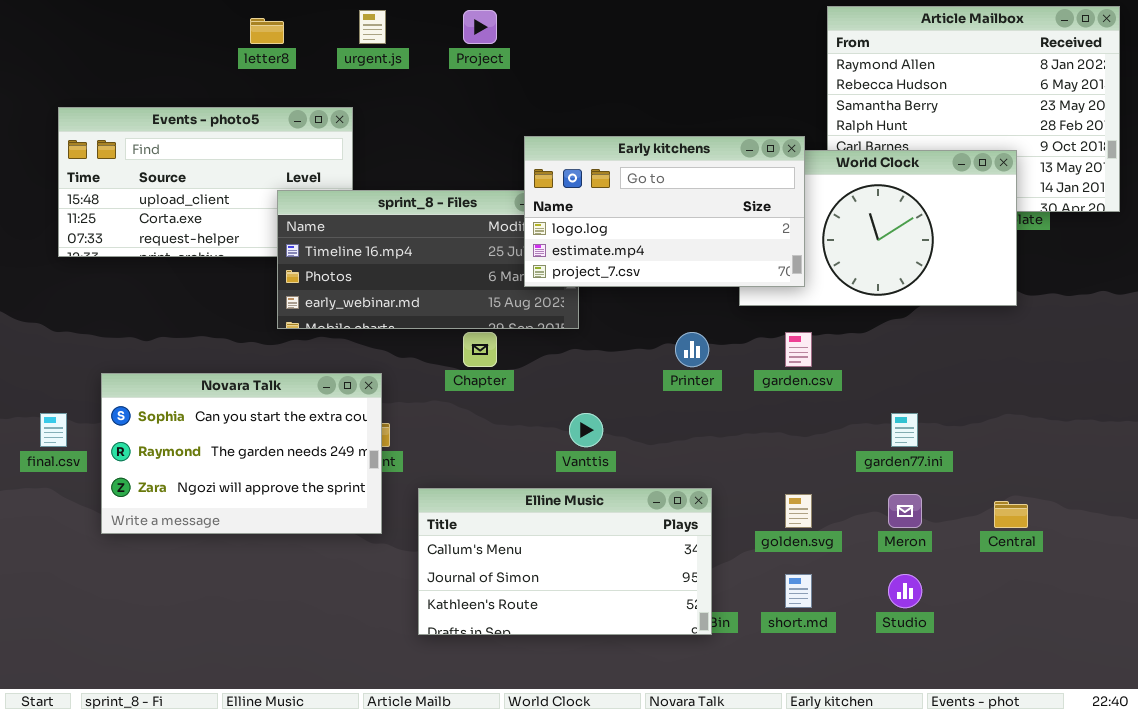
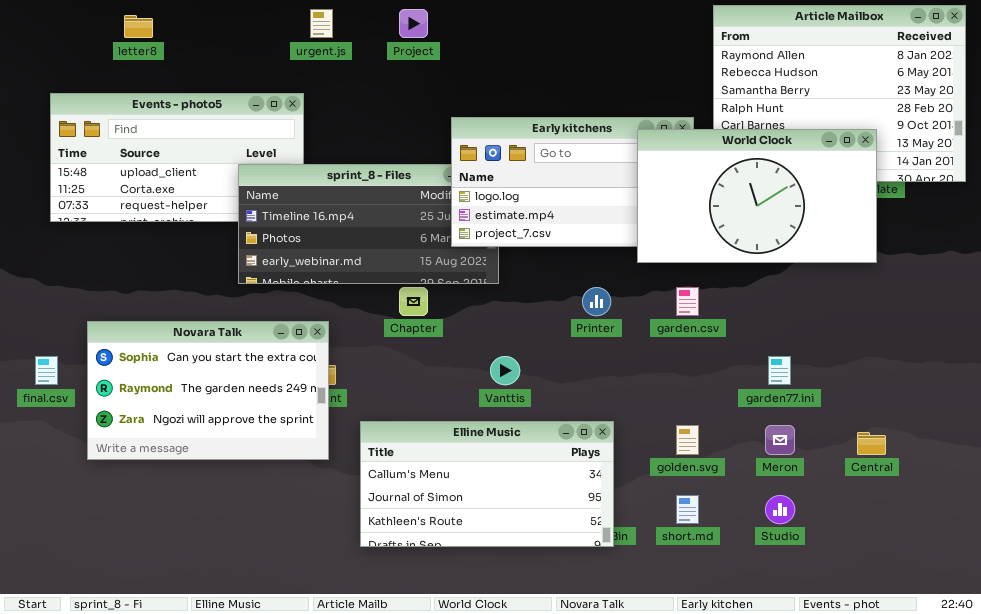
letter8: [250,18,284,44] -> [124,15,153,38], moved
World Clock: [739,150,1017,306] -> [637,129,877,263], raised

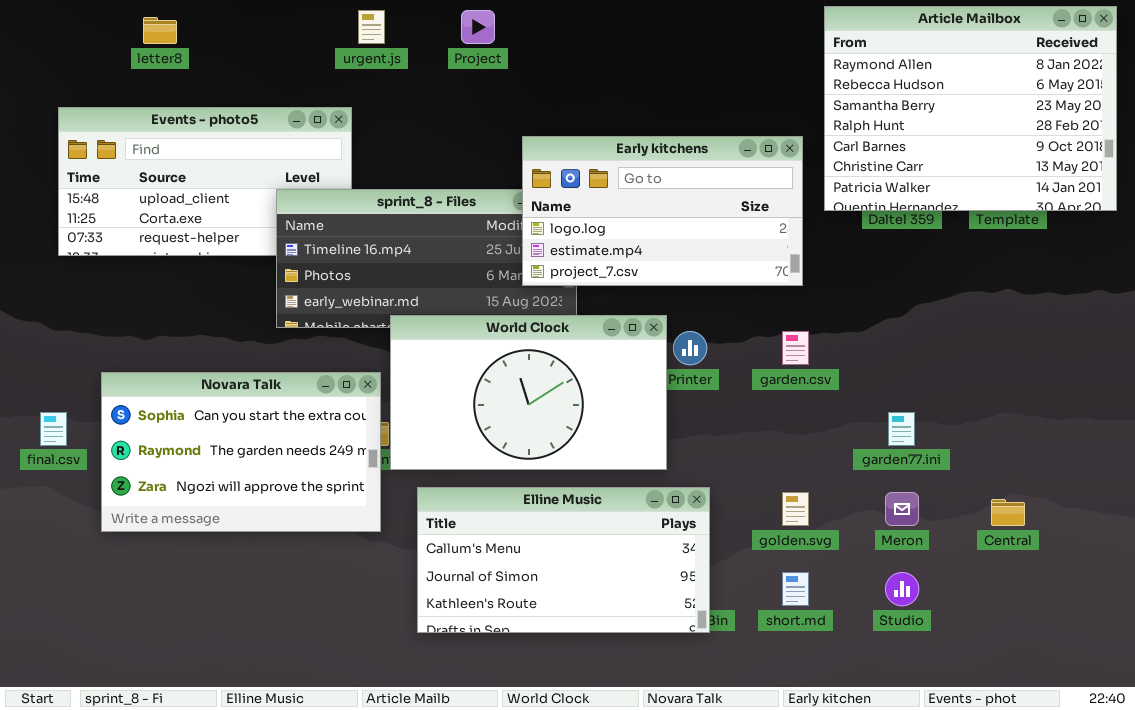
World Clock: [637,129,877,263] -> [390,315,667,470], moved

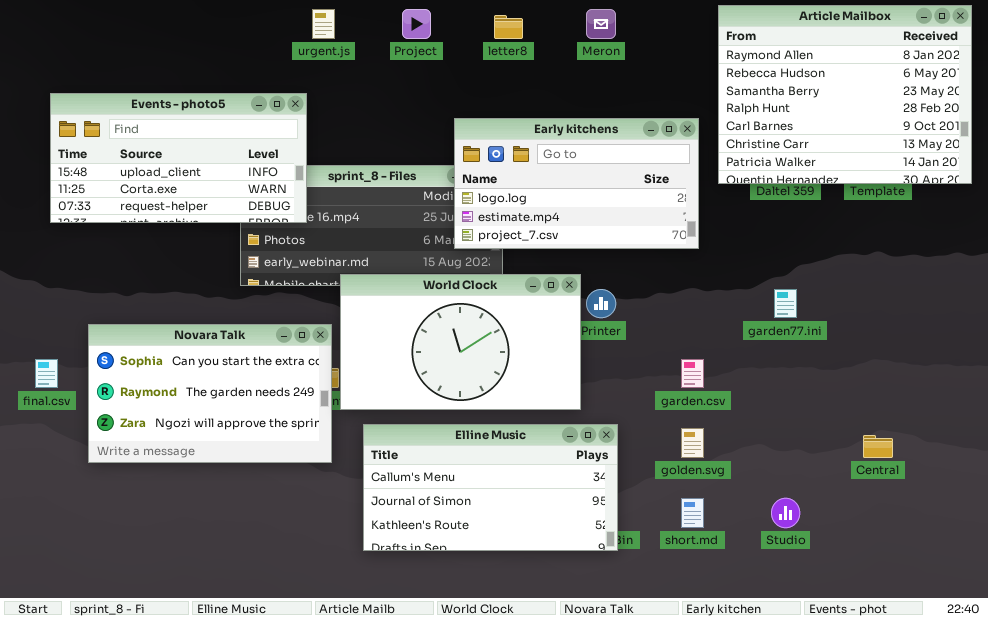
letter8: [143,17,177,44] -> [494,15,523,39], moved
Events - photo5: [58,107,352,256] -> [50,93,307,223], raised
garden.csv: [782,331,809,365] -> [681,359,704,388], moved
garden77.ini: [888,412,915,446] -> [774,289,797,318], moved
Meron: [885,492,919,526] -> [586,9,616,39], moved

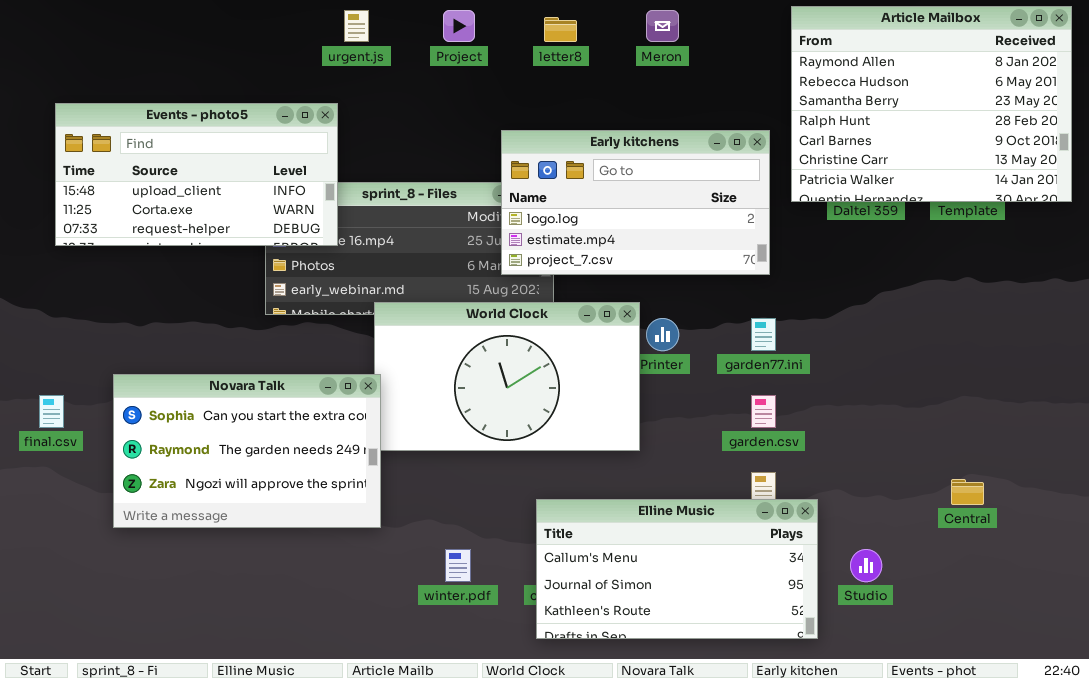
garden77.ini: [774,289,797,318] -> [751,318,776,351], moved
Novara Talk: [88,324,332,463] -> [113,374,381,528], moved
Elline Music: [363,424,618,551] -> [536,499,818,639], moved

